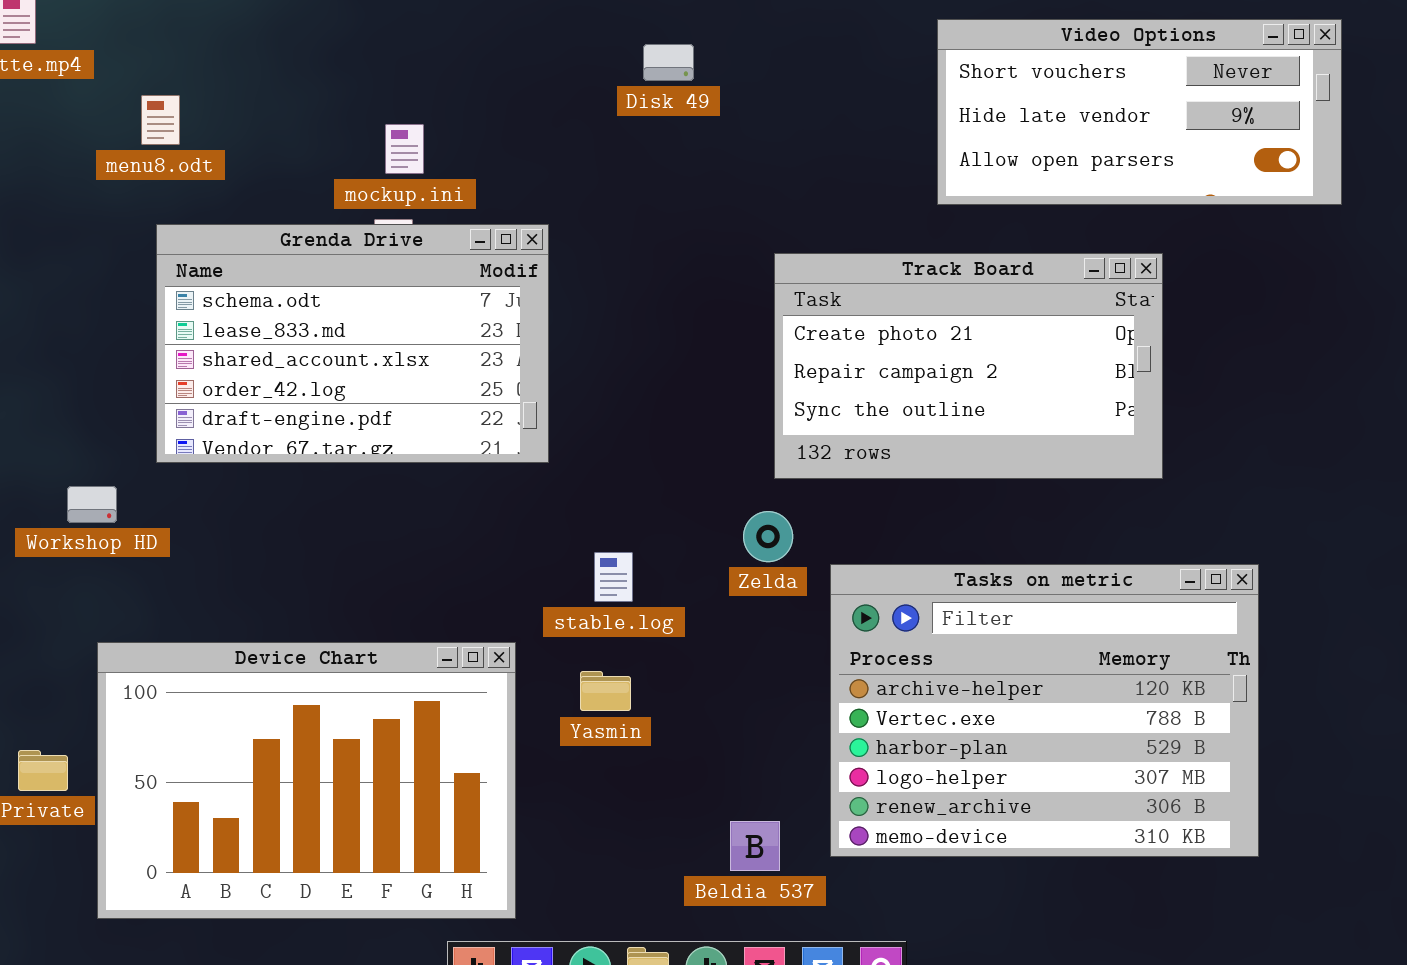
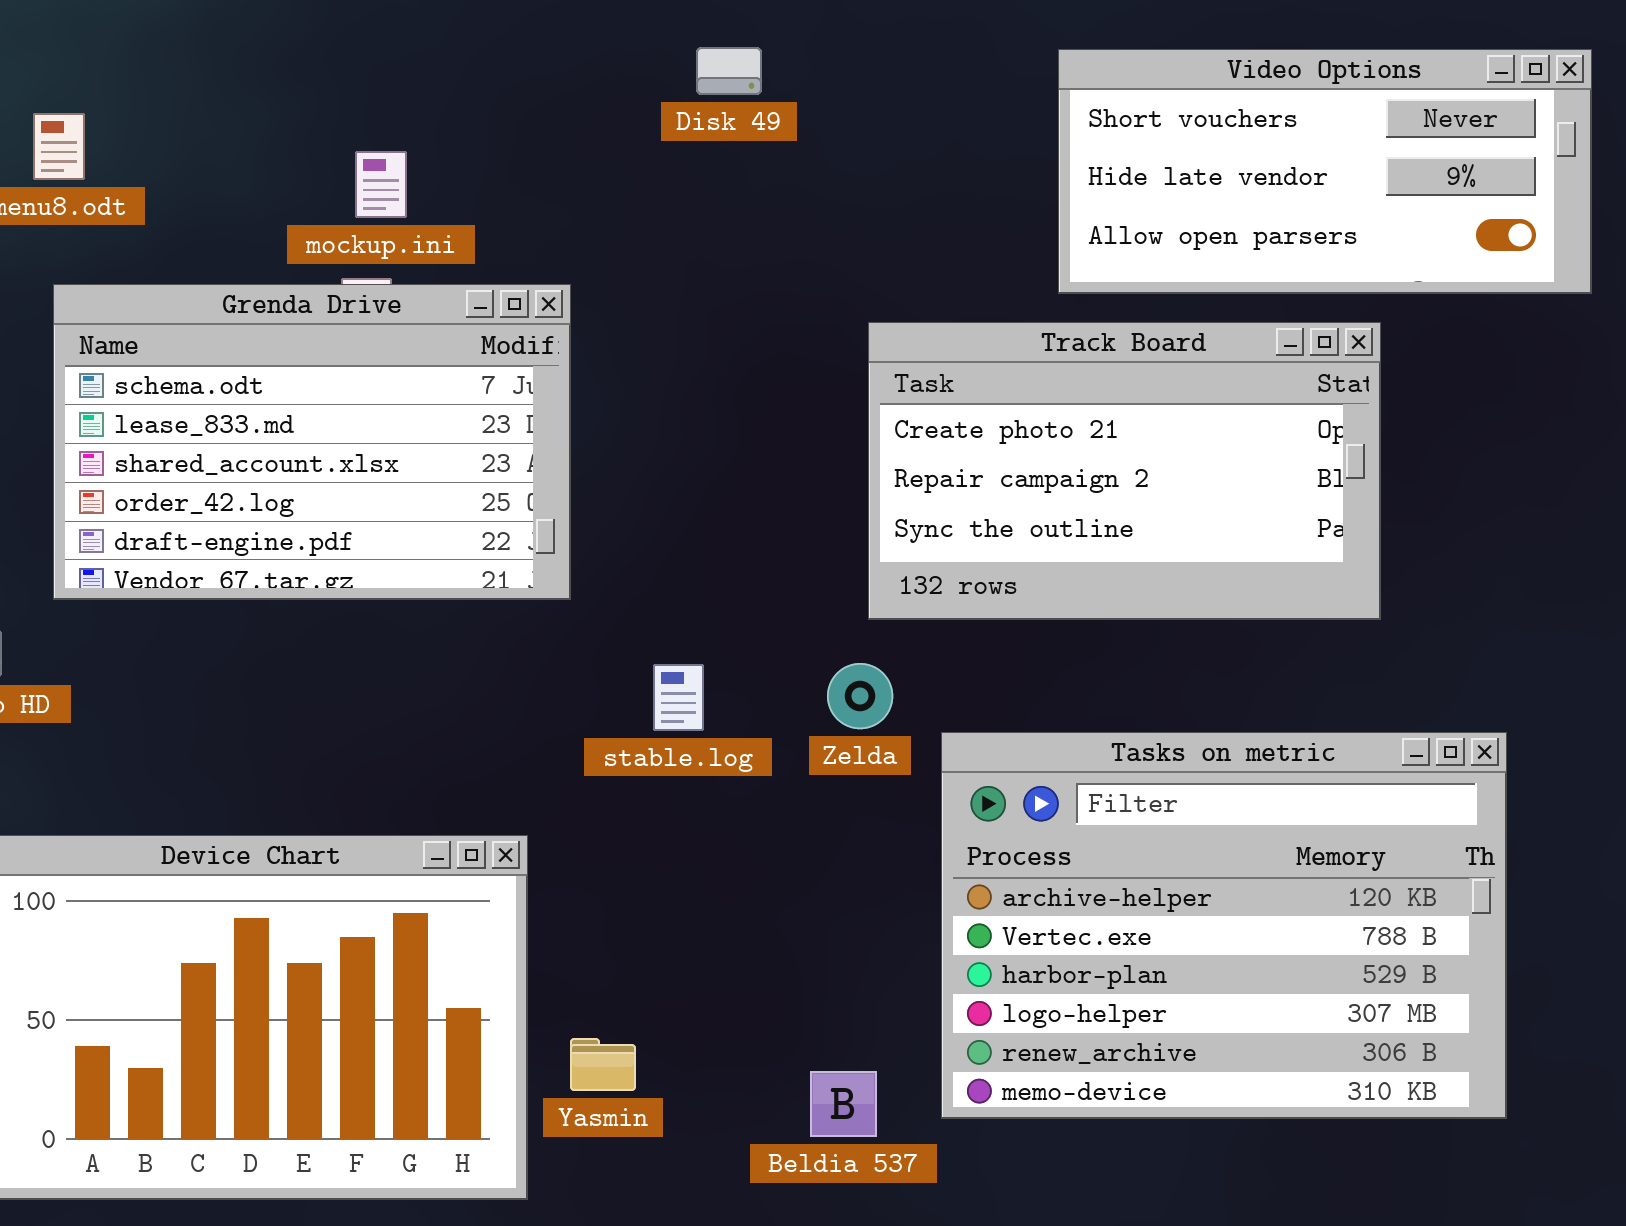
Video Options: [937,19,1342,205] -> [1058,49,1592,294], moved
stable.log: [594,552,633,602] -> [653,664,704,731], moved
Yasmin: [580,671,631,711] -> [570,1038,636,1091], moved

